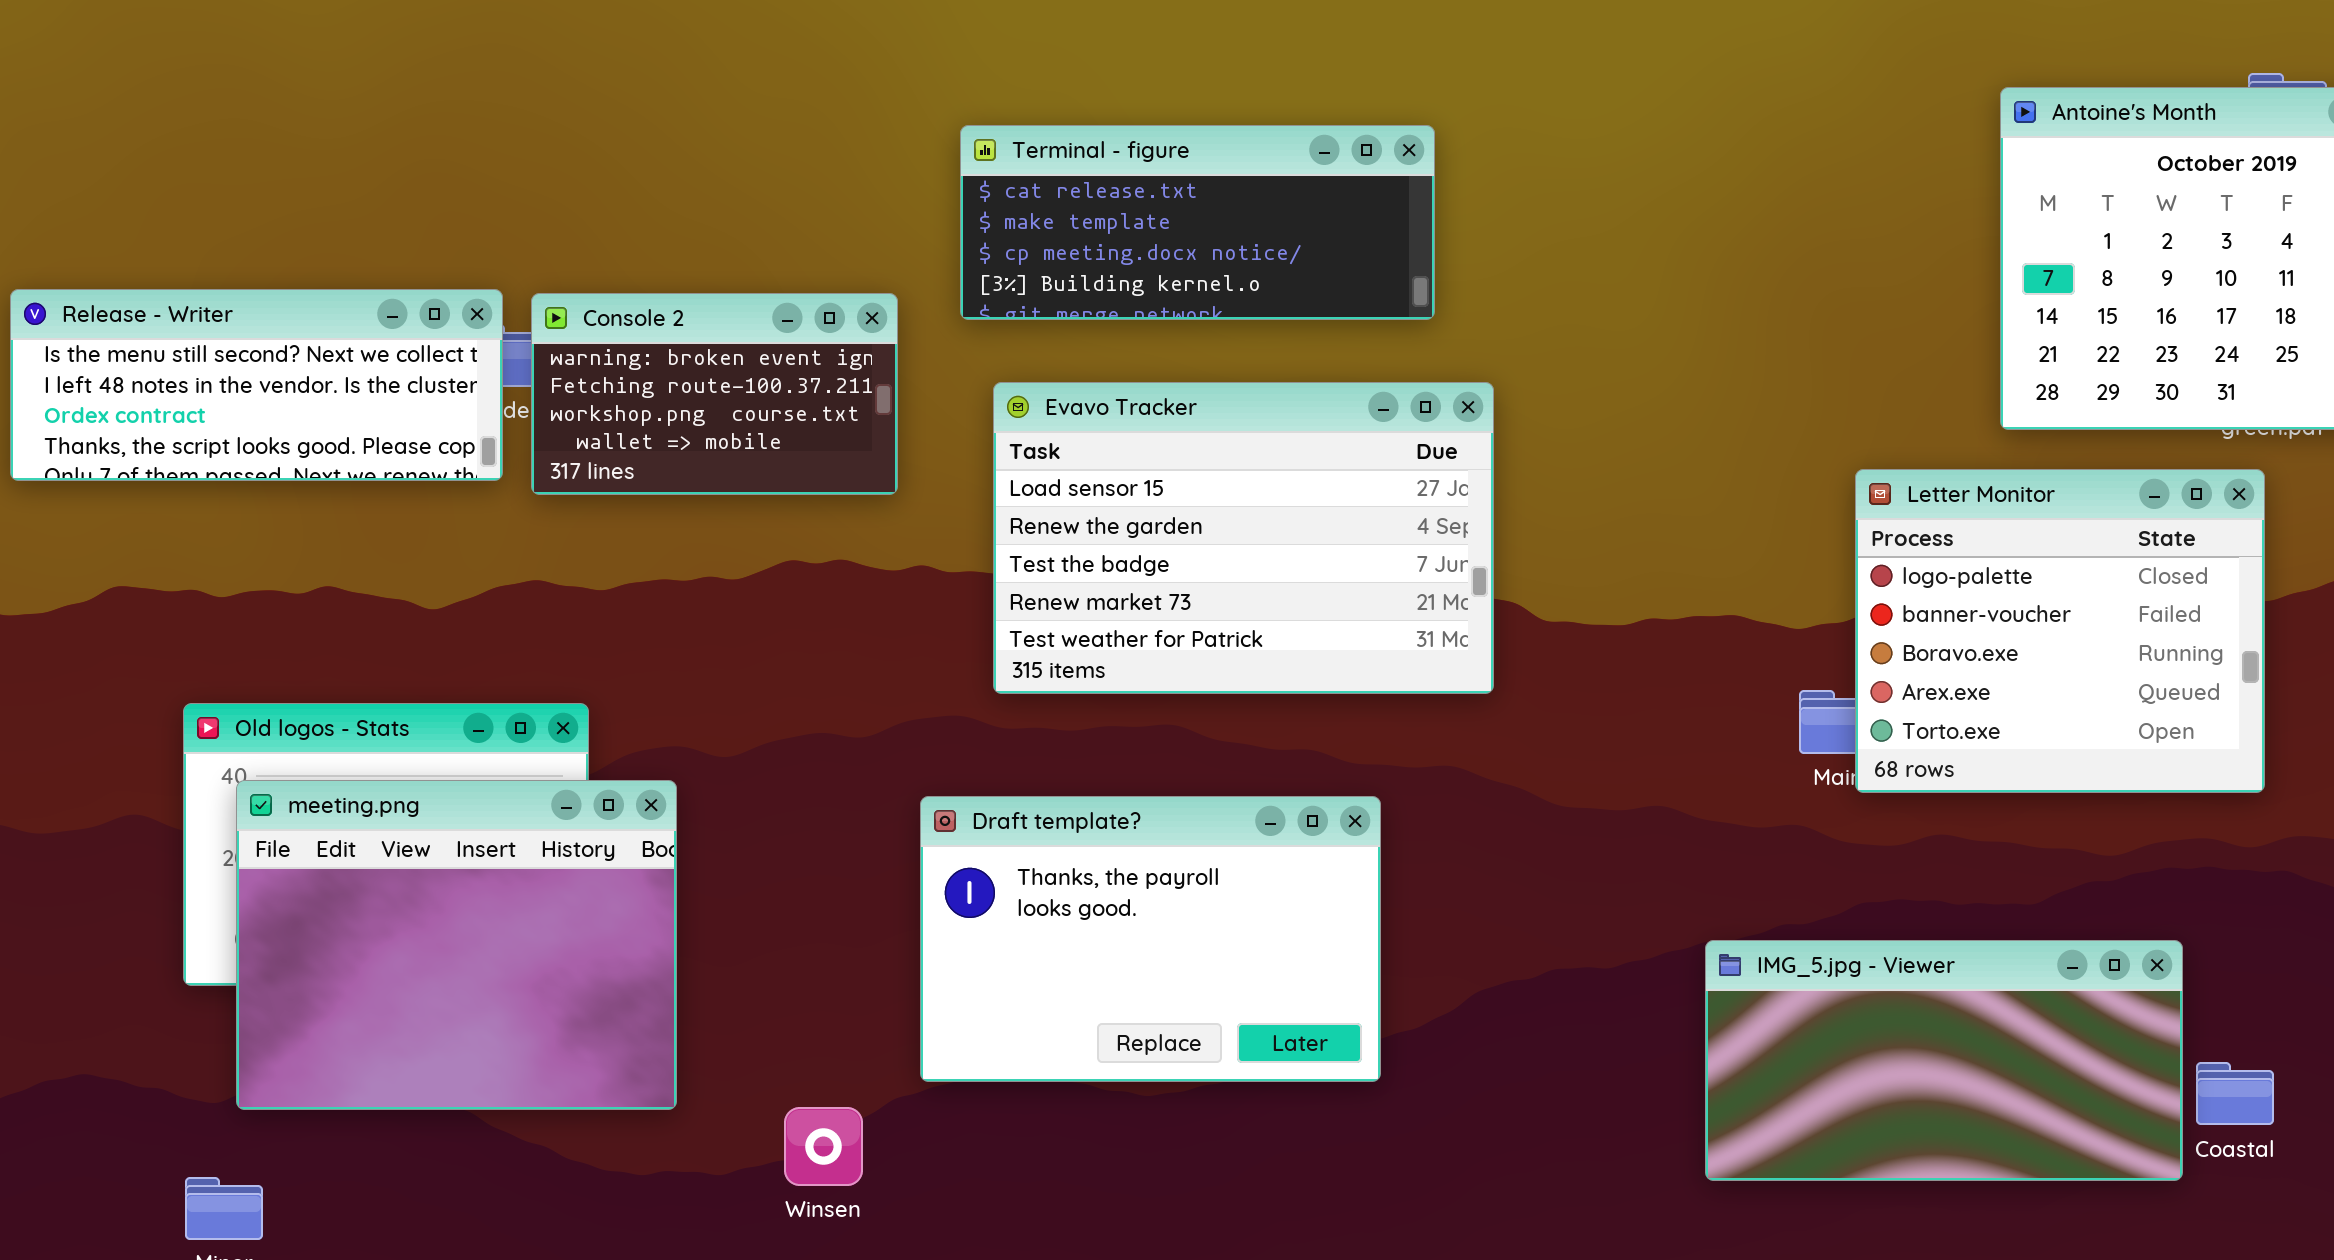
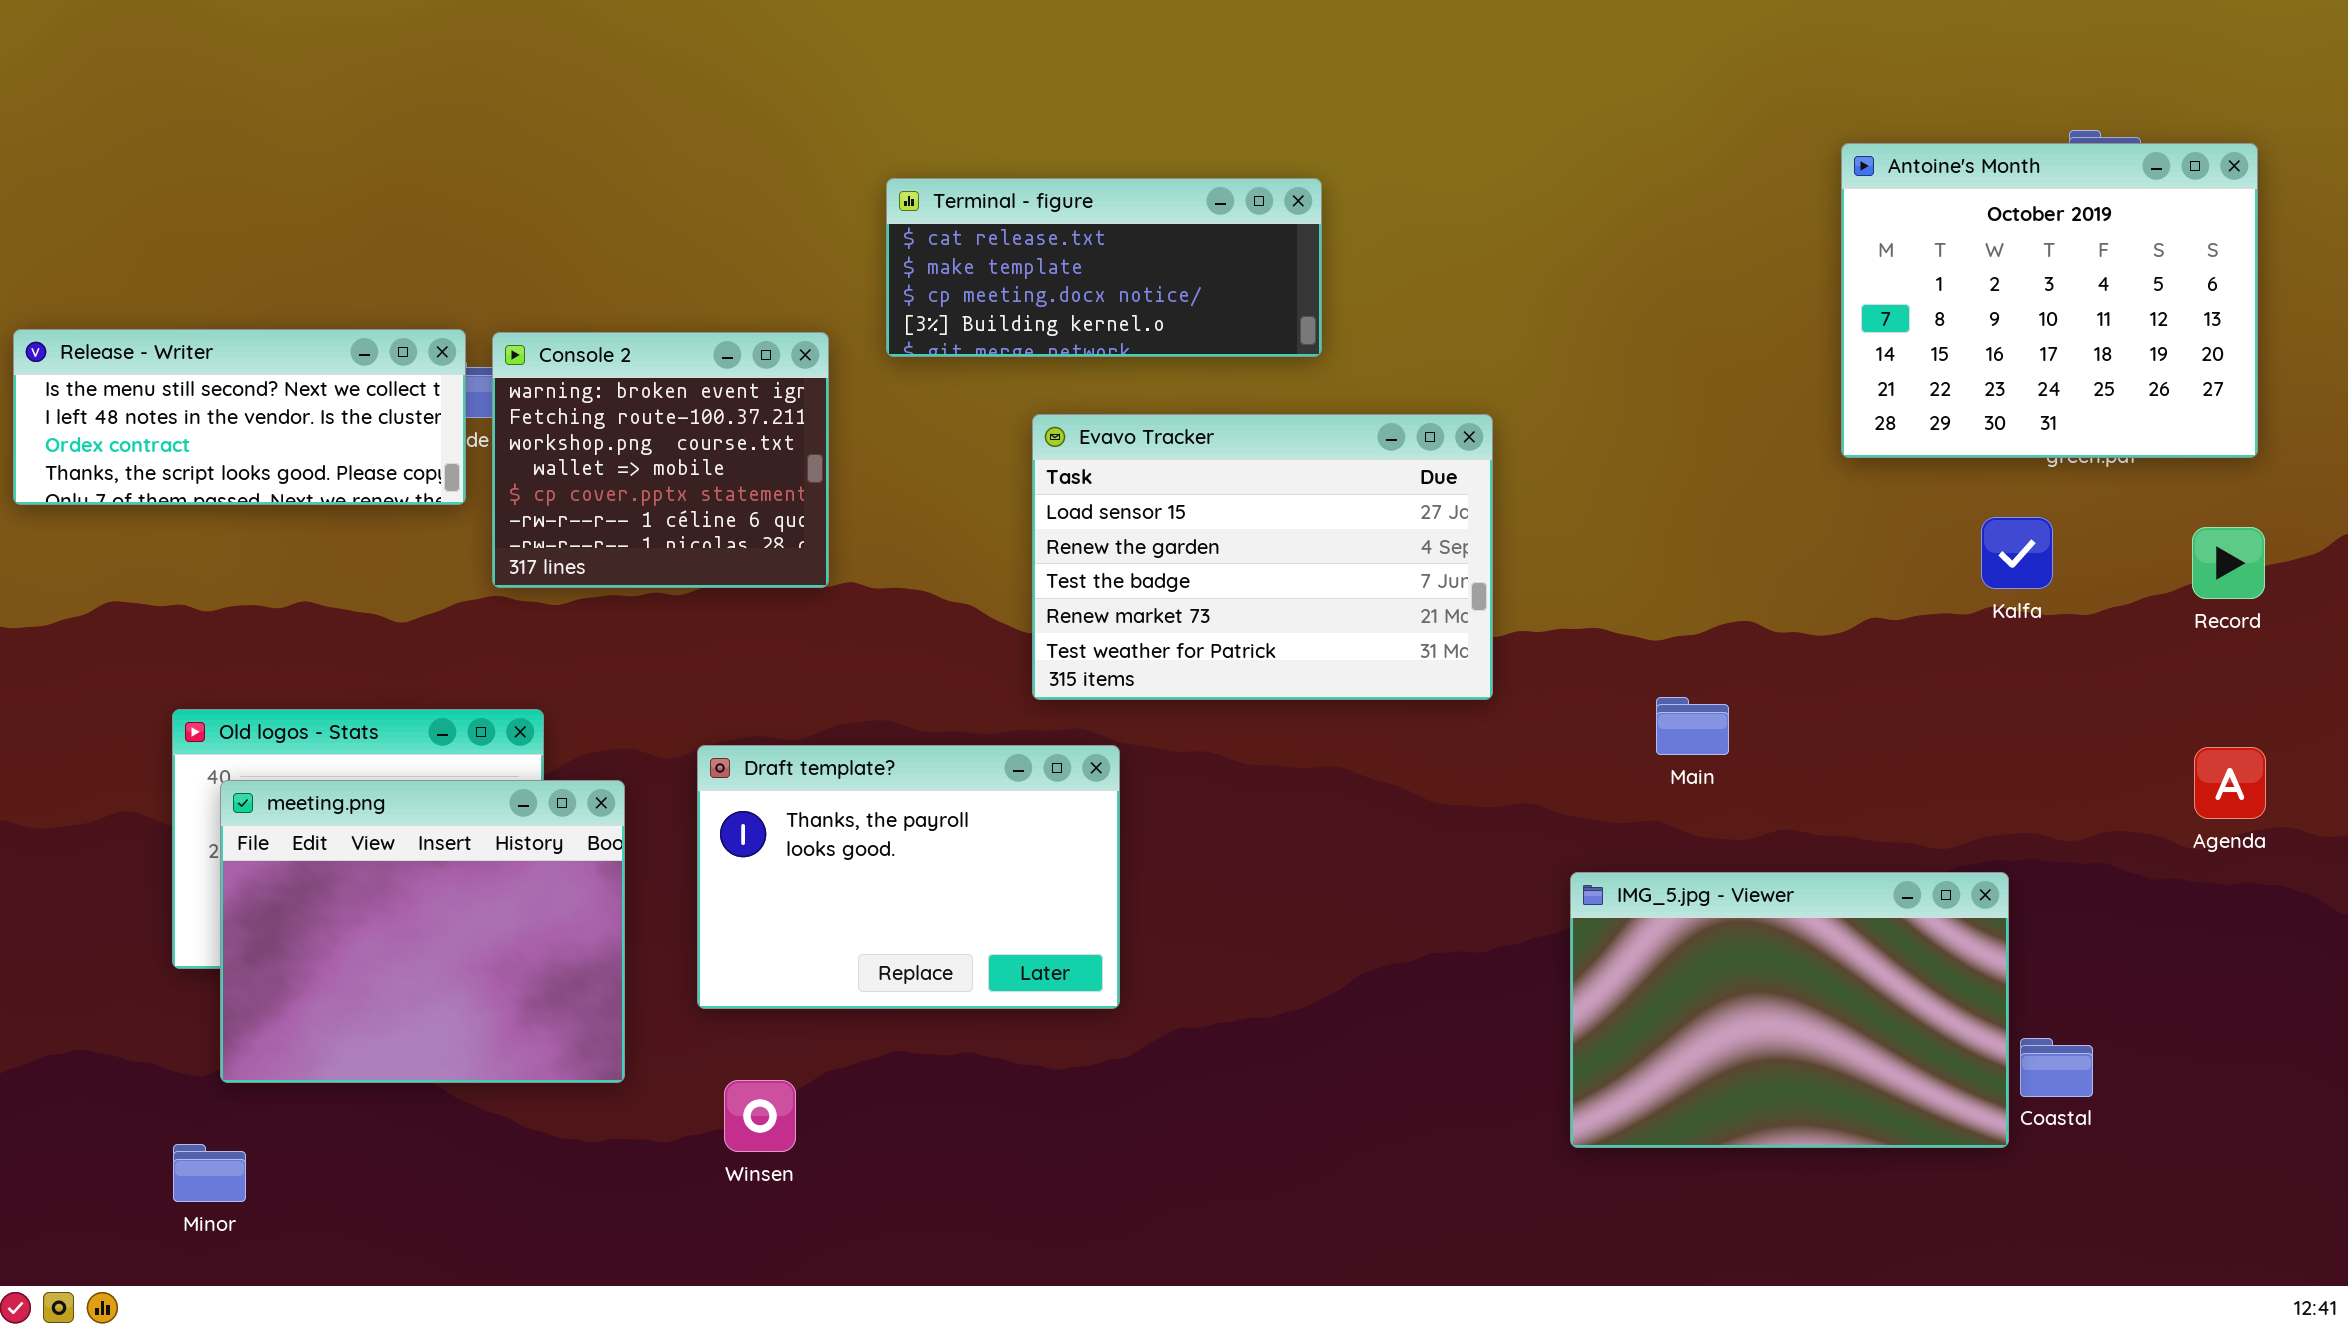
Console 2: [531,293,898,495] -> [492,332,829,588], resized
Evavo Tracker: [993,382,1494,694] -> [1032,414,1493,700], moved
Letter Monitor: [1855,469,2265,793] -> none, closed
Draft template?: [920,796,1381,1082] -> [697,745,1120,1009], moved
IMG_5.jpg - Viewer: [1705,940,2183,1181] -> [1570,872,2009,1148], resized

